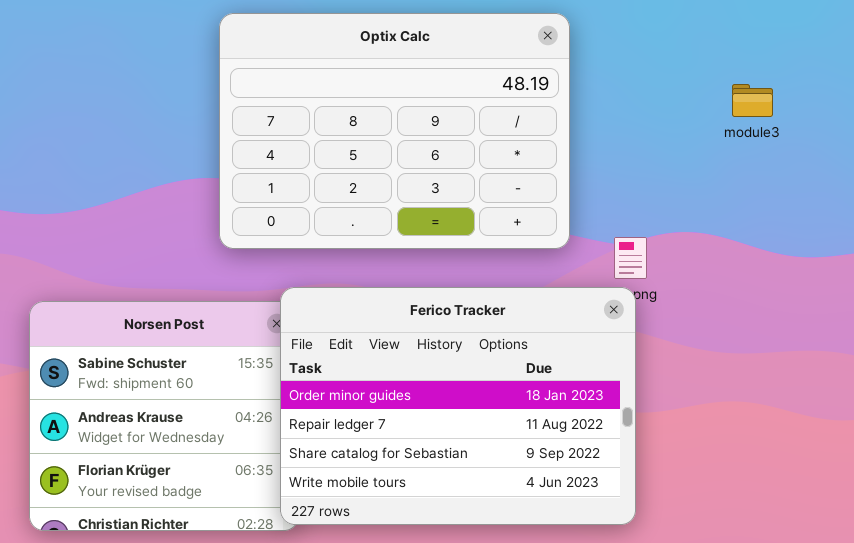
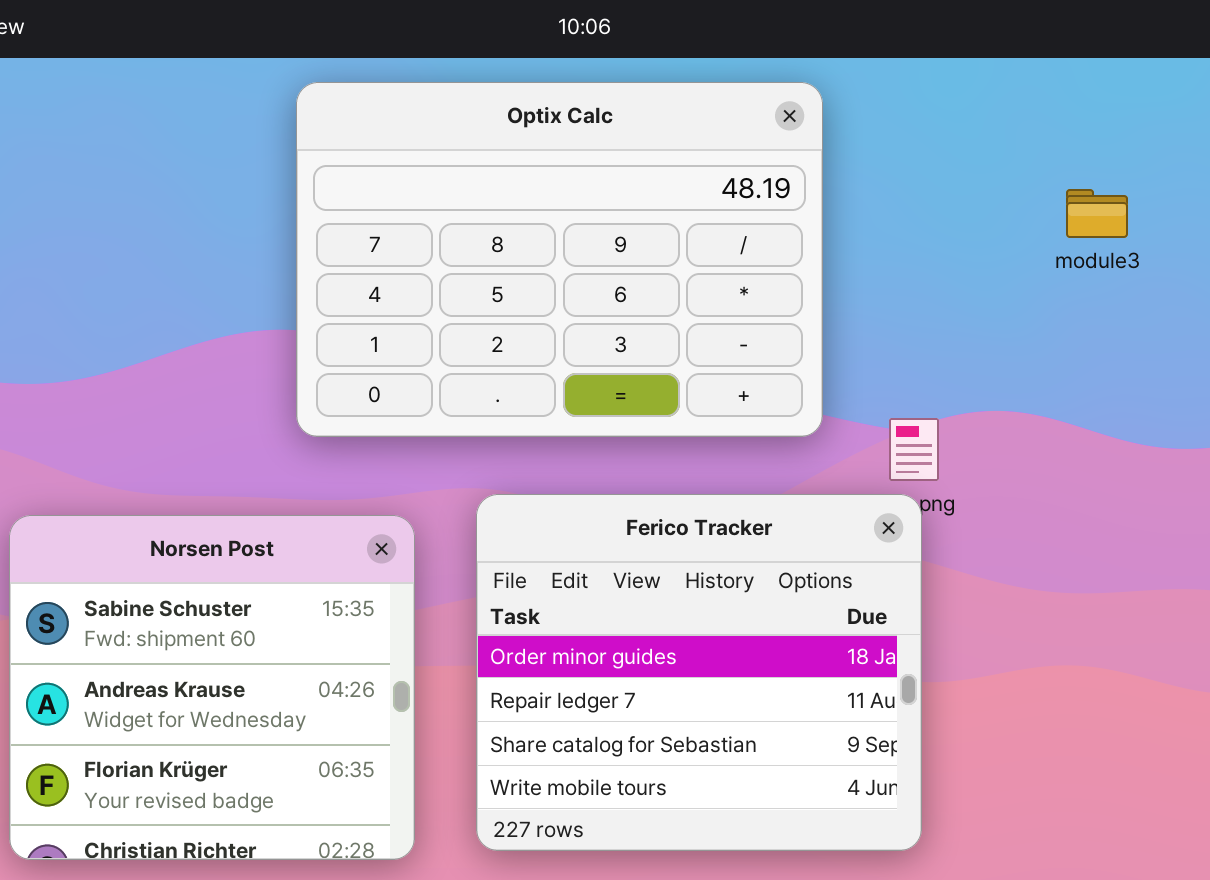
Ferico Tracker: [280,287,636,525] -> [476,494,922,851], resized

